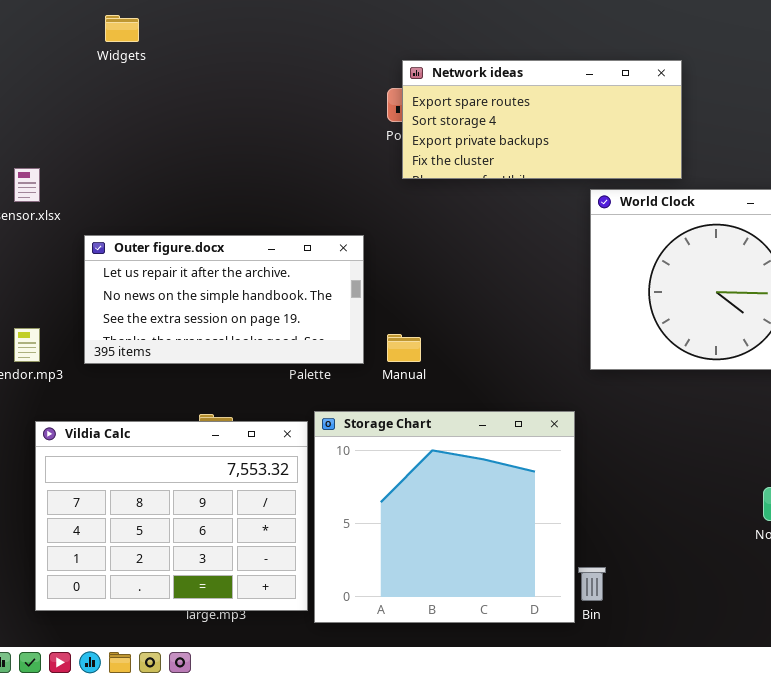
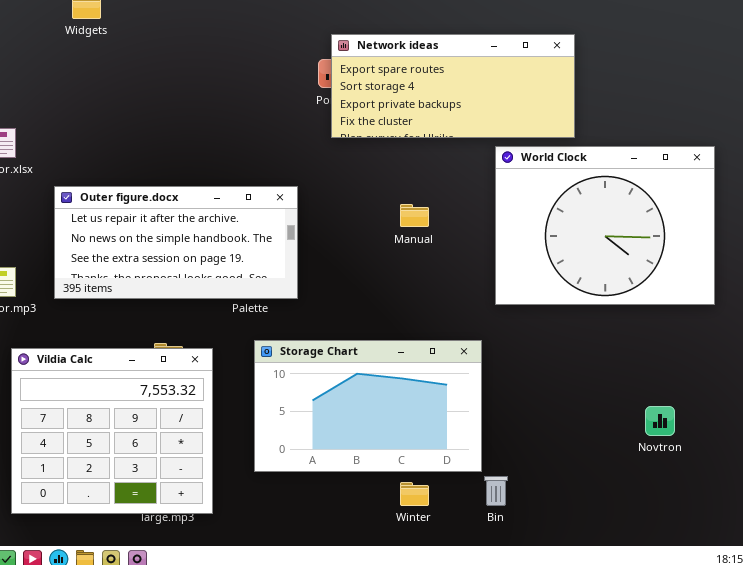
Manual: [387,334,421,362] -> [400,204,429,227], moved
Storage Chart: [314,411,575,623] -> [254,340,482,472], resized
Vildia Calc: [35,421,308,611] -> [11,348,213,514], resized

